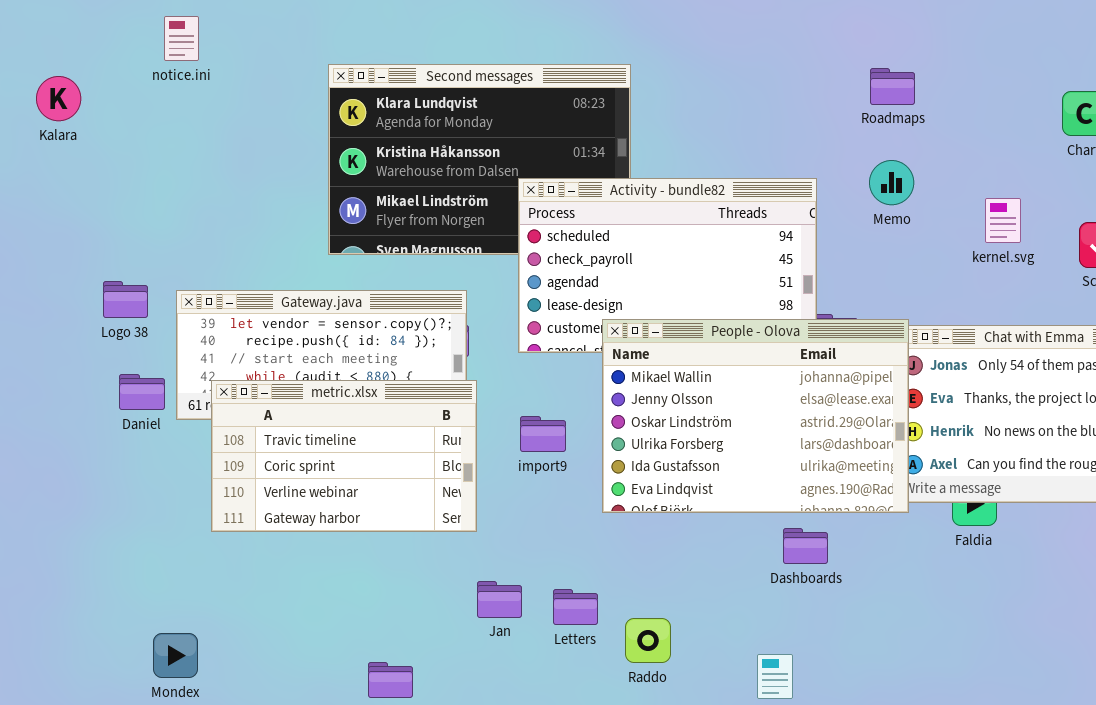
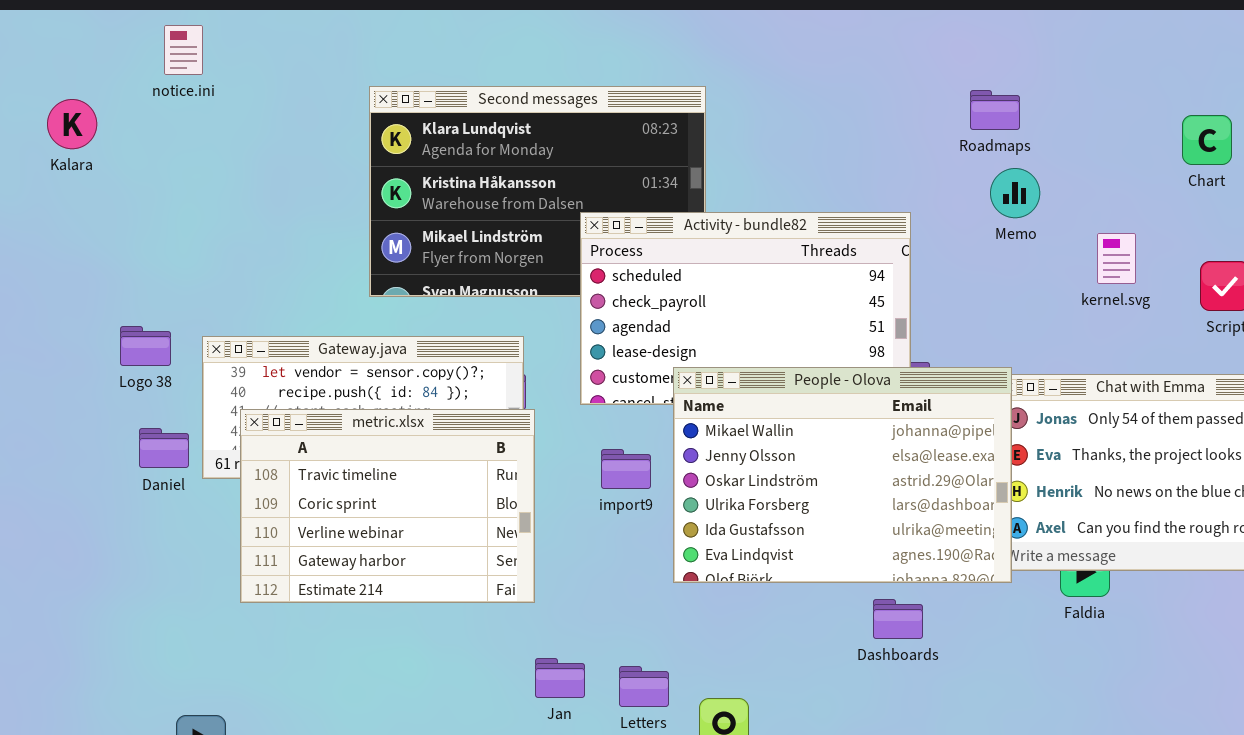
notice.ini: [164,16,199,61] -> [164,25,203,75], moved
Memo: [869,160,914,205] -> [990,168,1040,218], moved
metric.xlsx: [211,380,477,532] -> [240,409,535,603], resized
import9: [520,416,566,452] -> [601,449,651,489], moved

